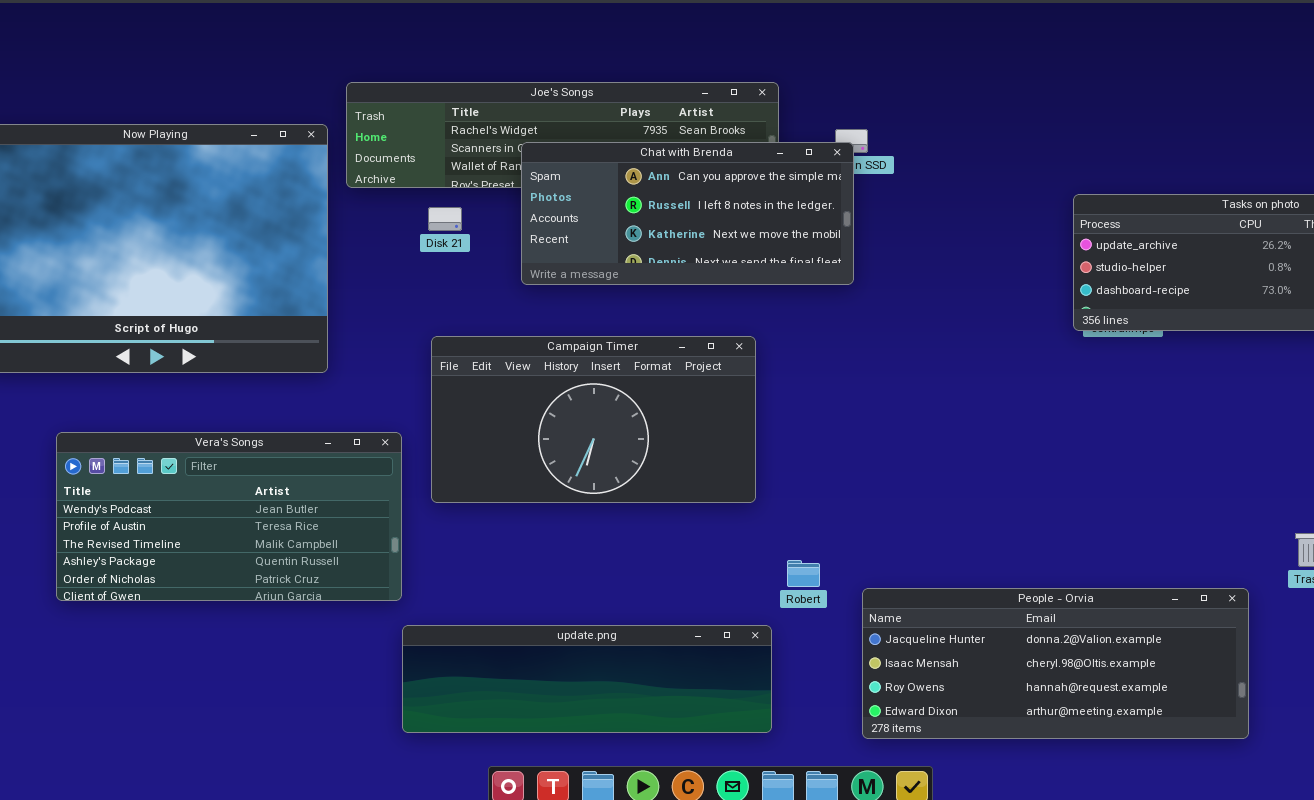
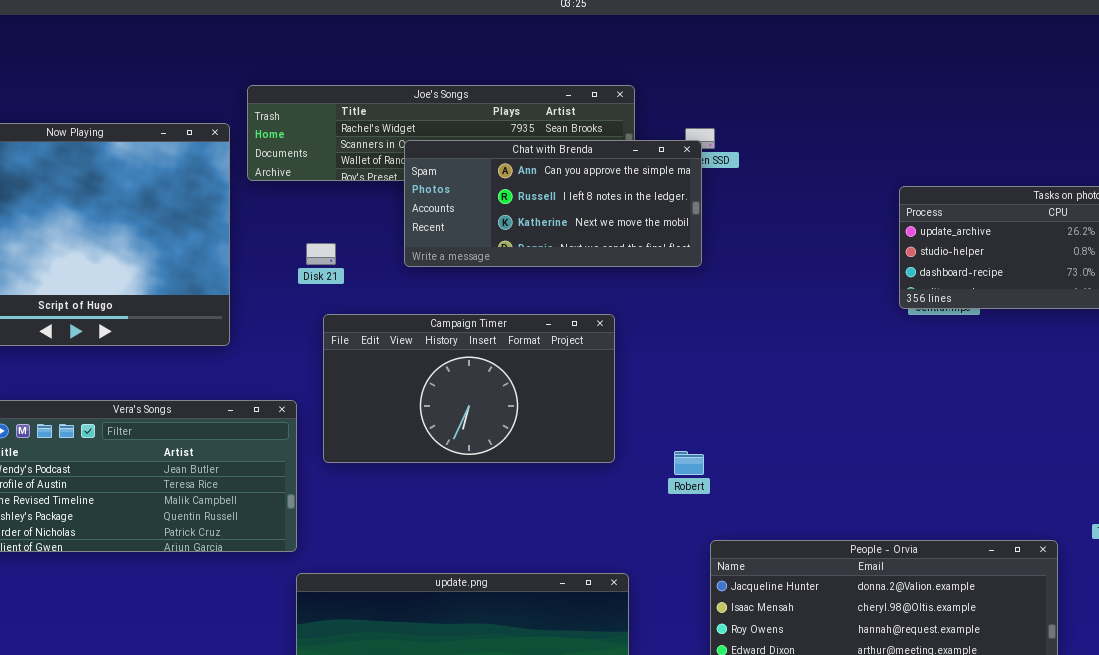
Disk 21: [428,207,462,231] -> [306,243,336,265], moved
Robert: [787,560,820,587] -> [674,451,704,475], moved

